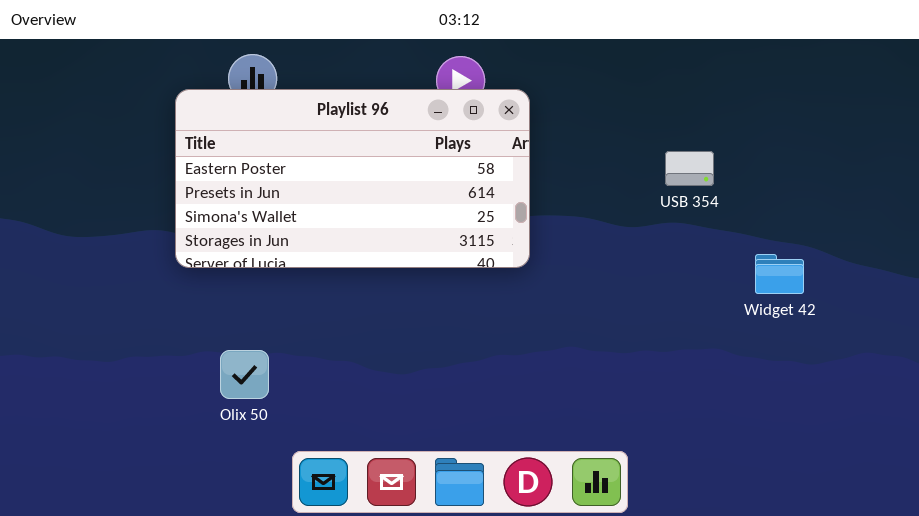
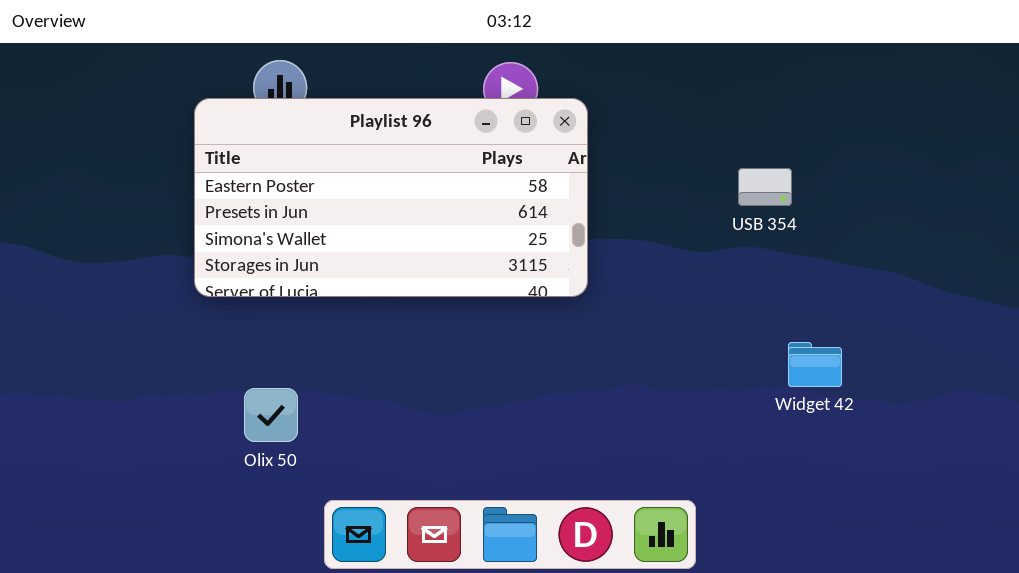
Widget 42: [755,254,804,294] -> [788,342,842,387], moved

